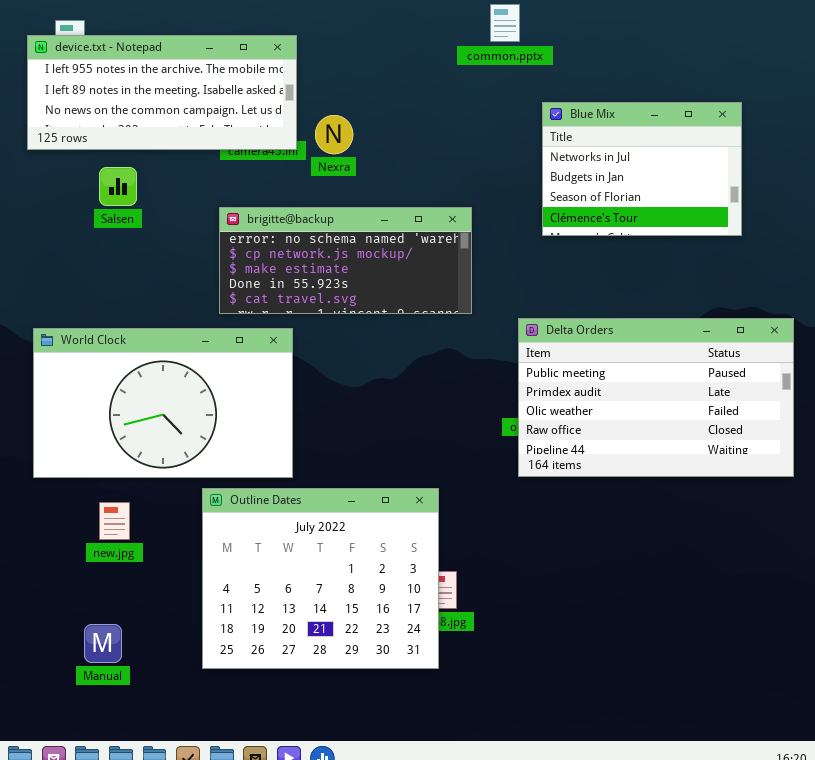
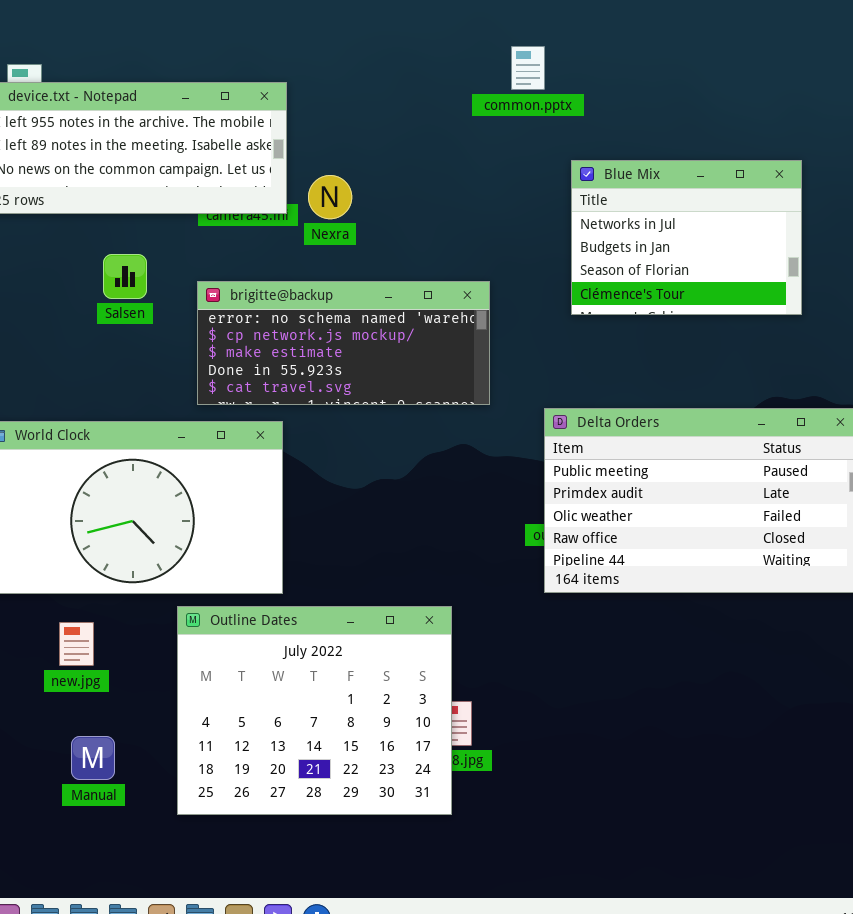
Salsen: [99,167,137,206] -> [103,254,147,299], moved
Manual: [84,624,122,663] -> [71,736,115,780], moved

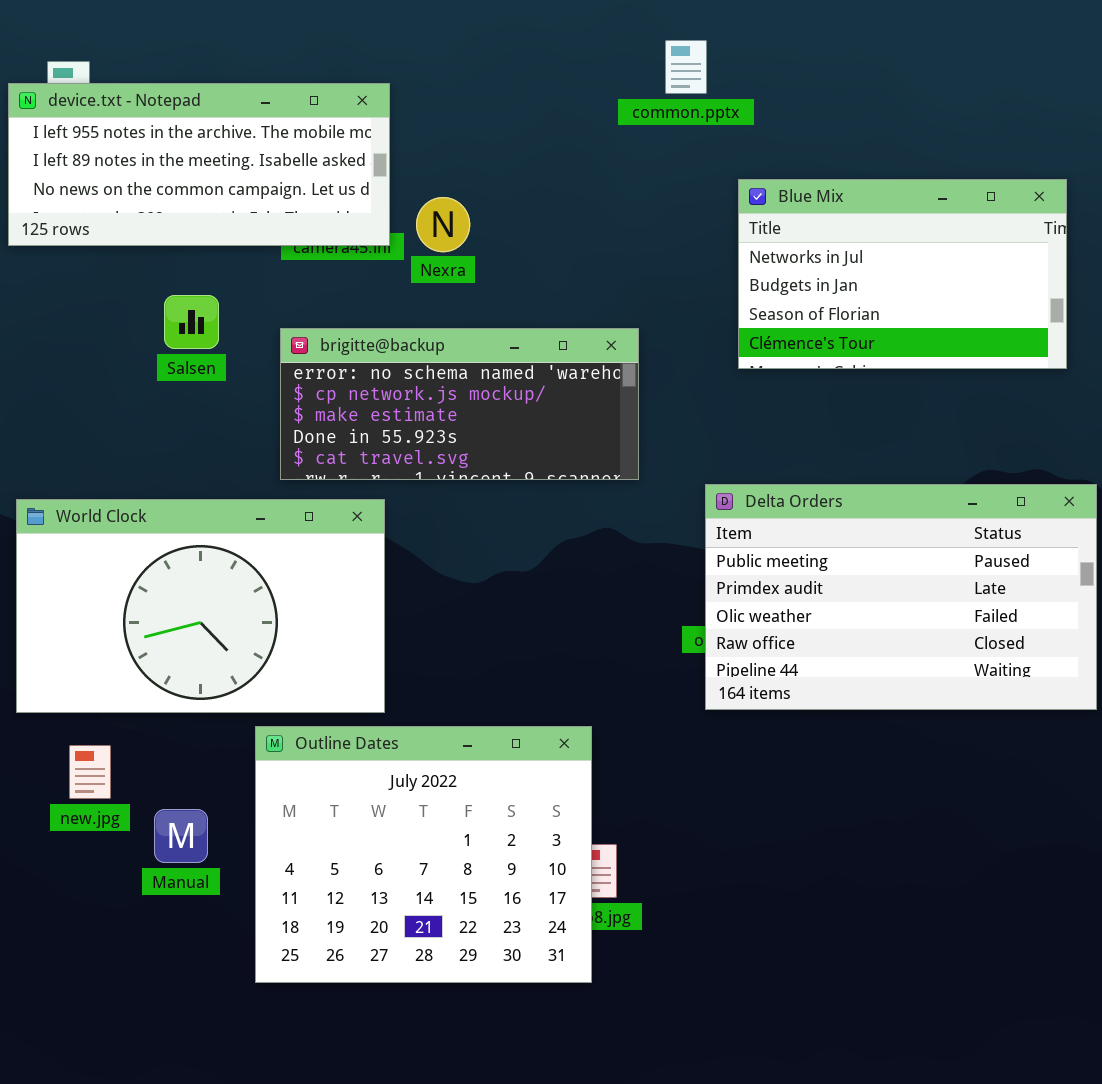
Blue Mix: [571,160,802,315] -> [738,179,1067,369], resized
new.jpg: [59,622,94,666] -> [69,745,111,799], moved
Manual: [71,736,115,780] -> [154,809,208,863], moved

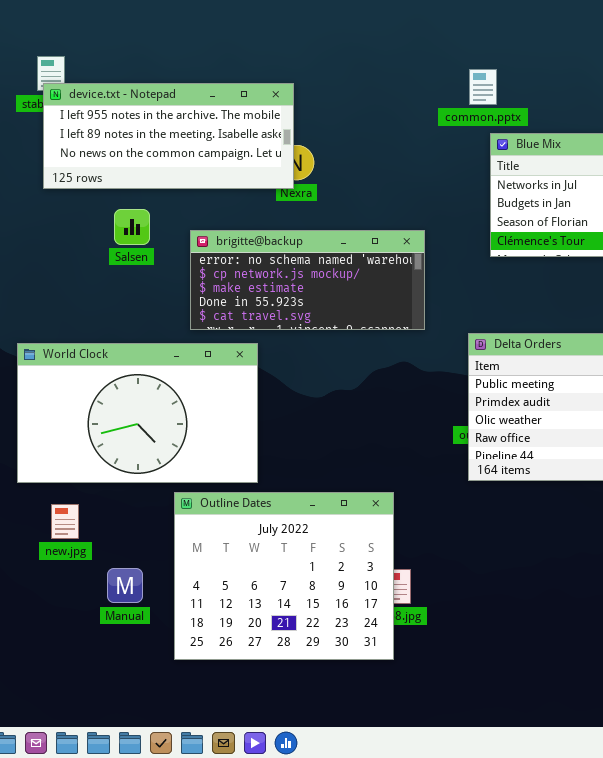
common.pptx: [665,40,707,94] -> [469,69,497,105], moved
device.txt - Notepad: [8,83,390,246] -> [43,83,294,189], moved
Manual: [154,809,208,863] -> [107,568,143,603], moved

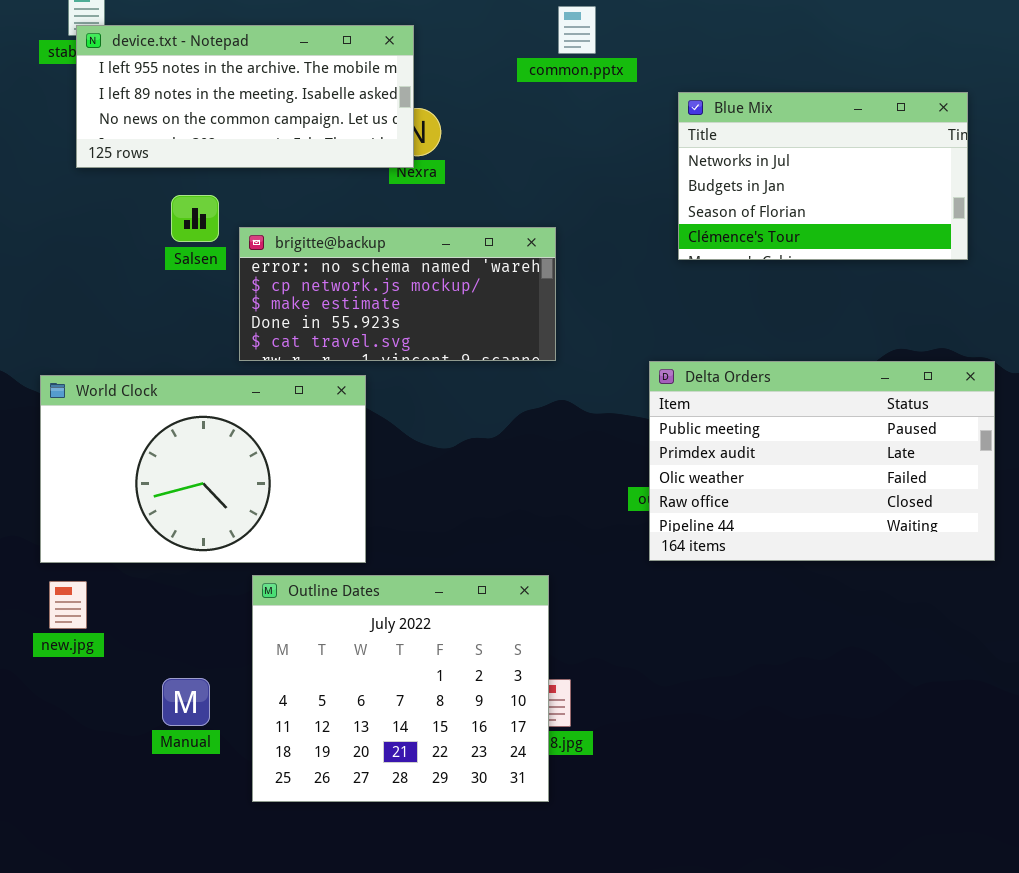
common.pptx: [469,69,497,105] -> [558,6,596,54], moved
brigitte@backup: [190,230,425,330] -> [239,227,556,361], moved
new.jpg: [51,504,79,539] -> [49,581,87,629], moved

